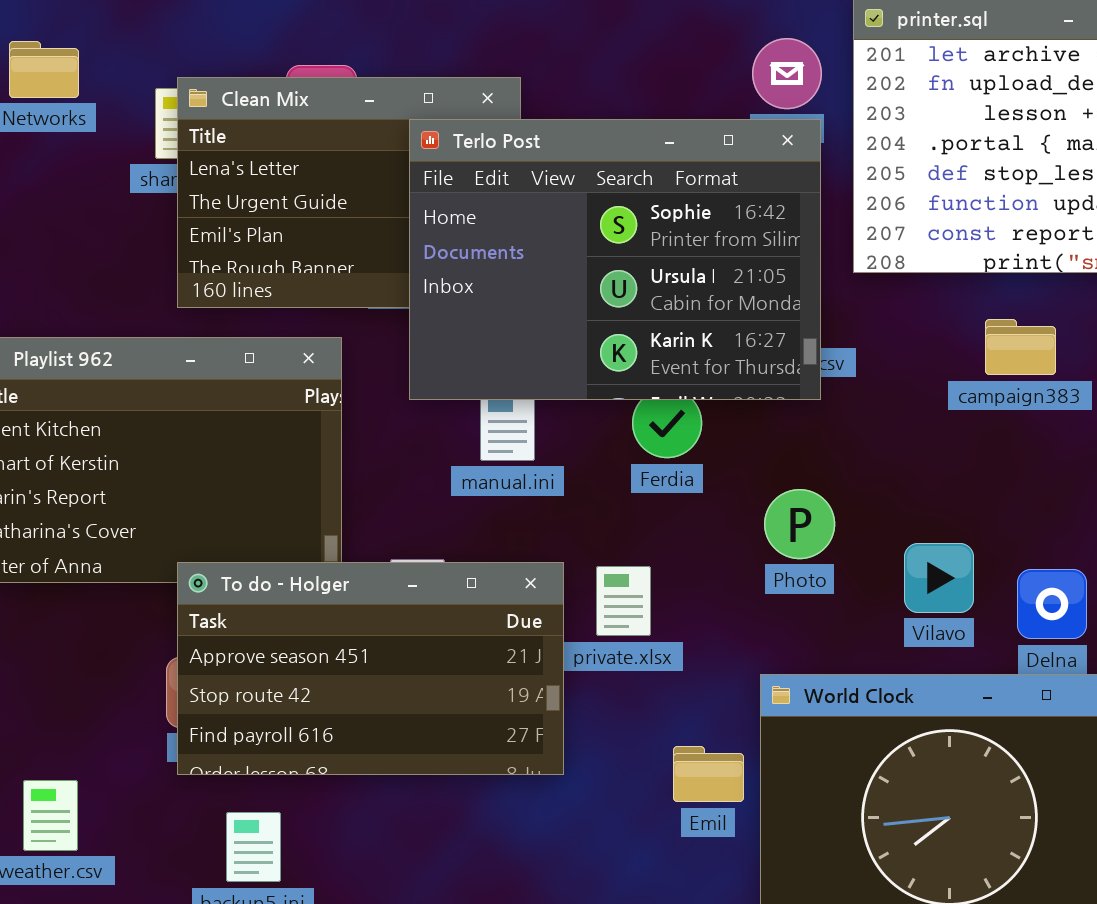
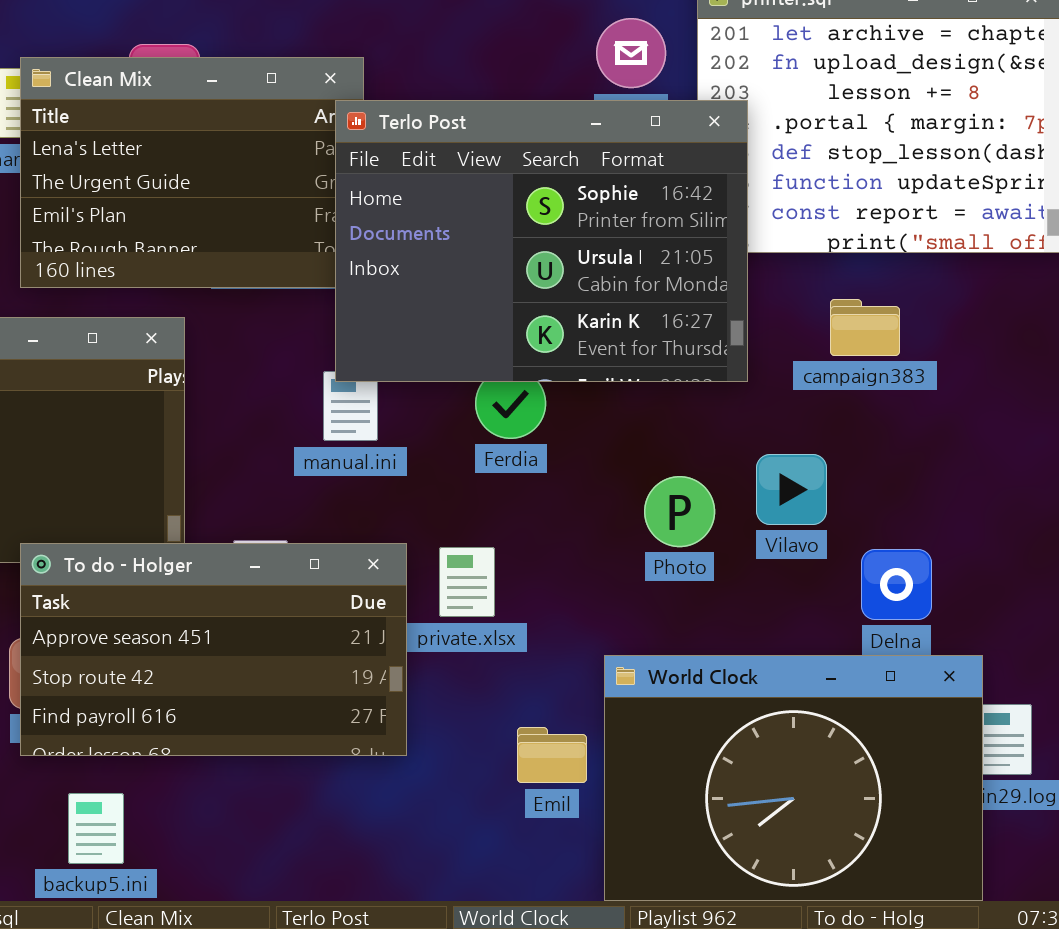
Terlo Post: [409,119,821,400] -> [335,100,748,382], moved
Photo: [764,489,835,559] -> [644,476,715,547], moved
Vilavo: [904,543,974,613] -> [756,454,827,525], moved

